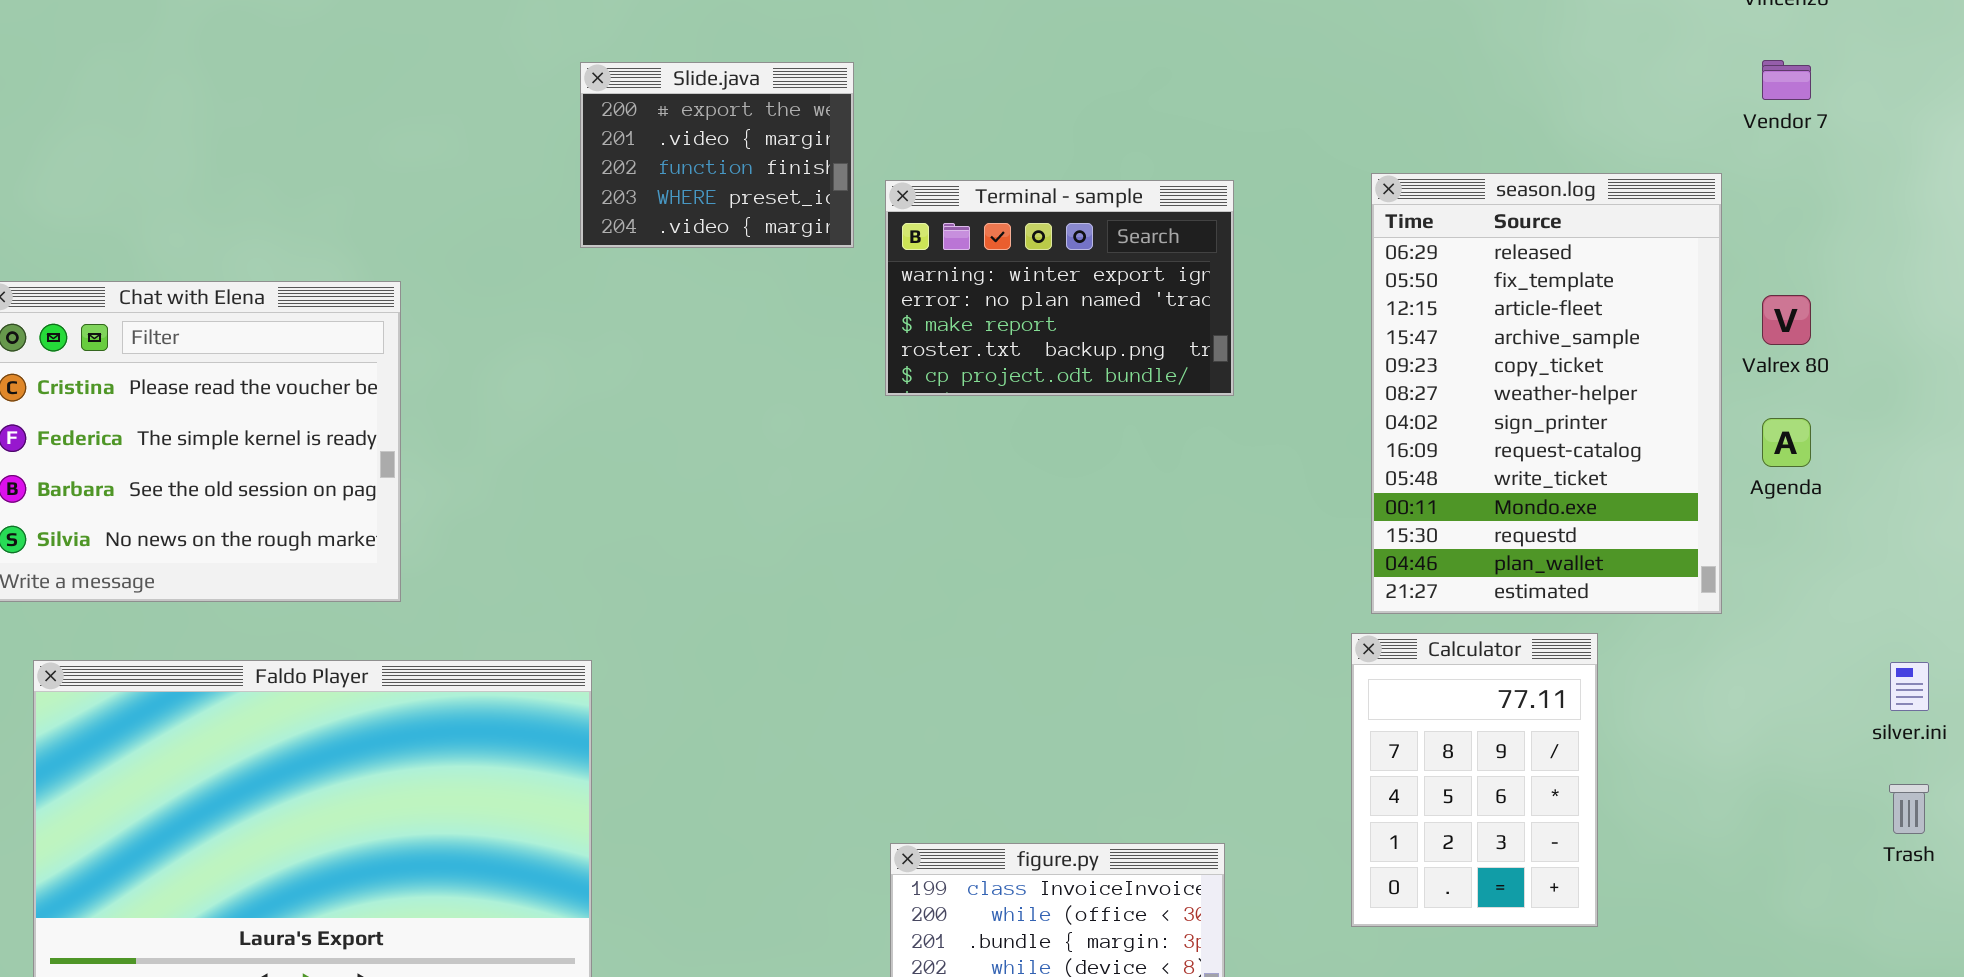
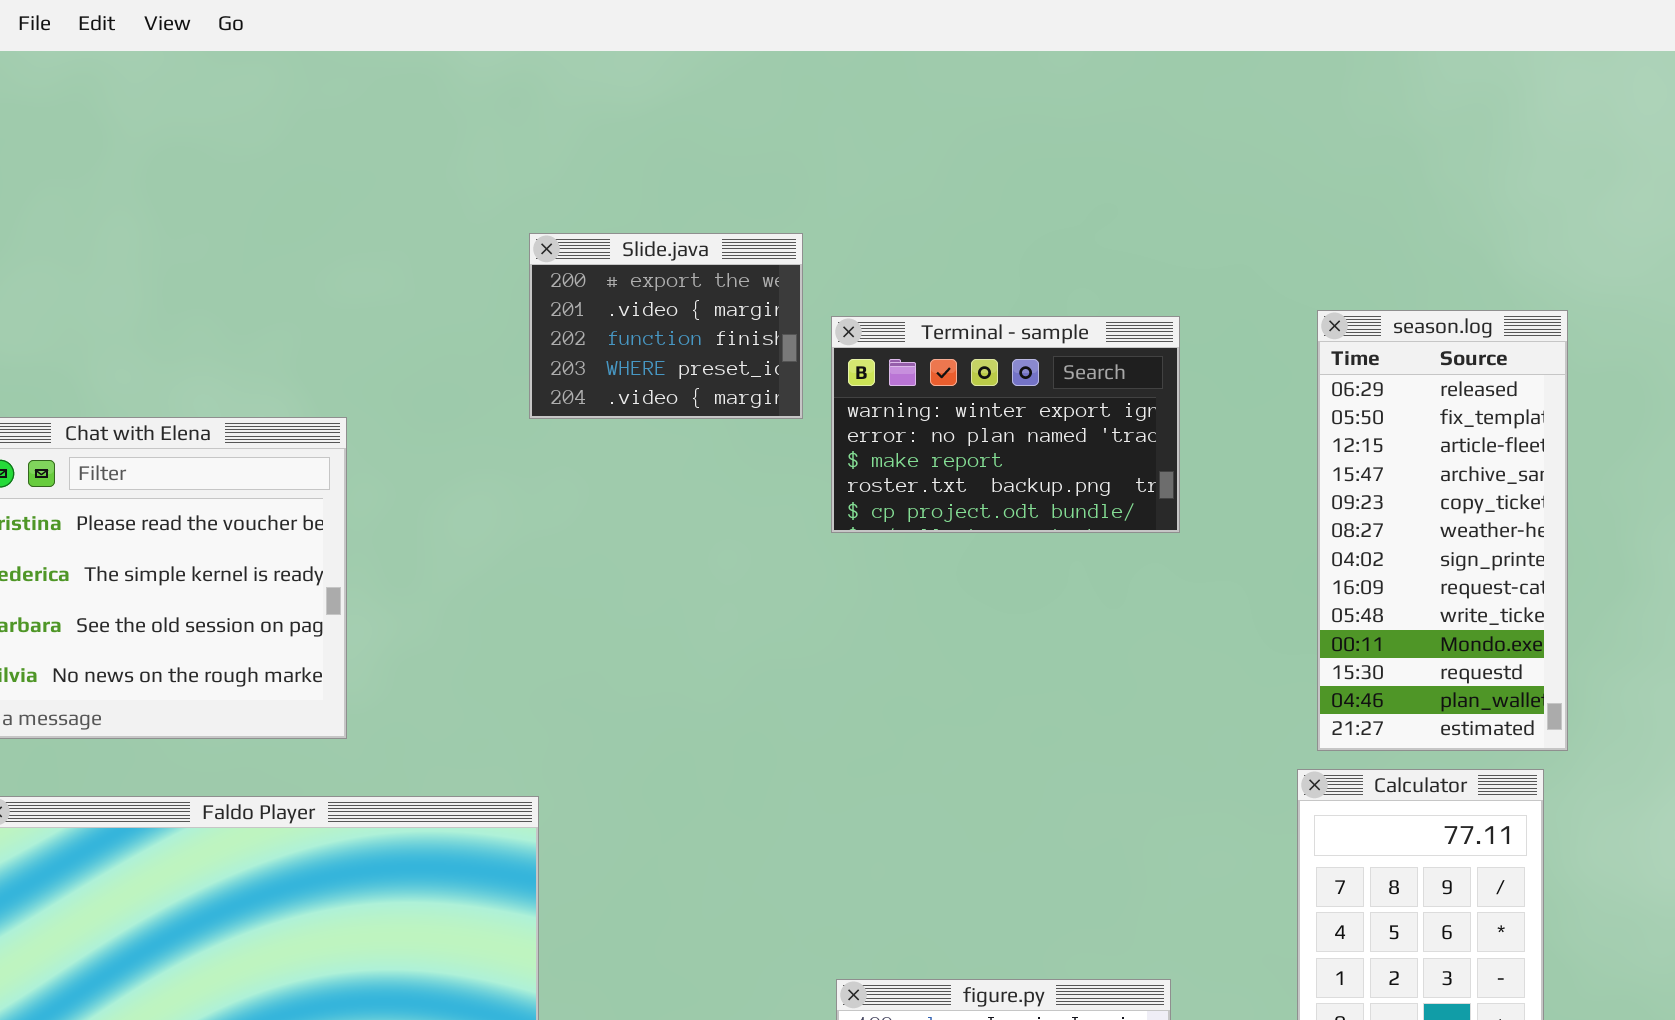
Slide.java: [580,62,854,248] -> [529,233,803,419], moved
season.log: [1371,173,1722,614] -> [1317,310,1568,751], resized

